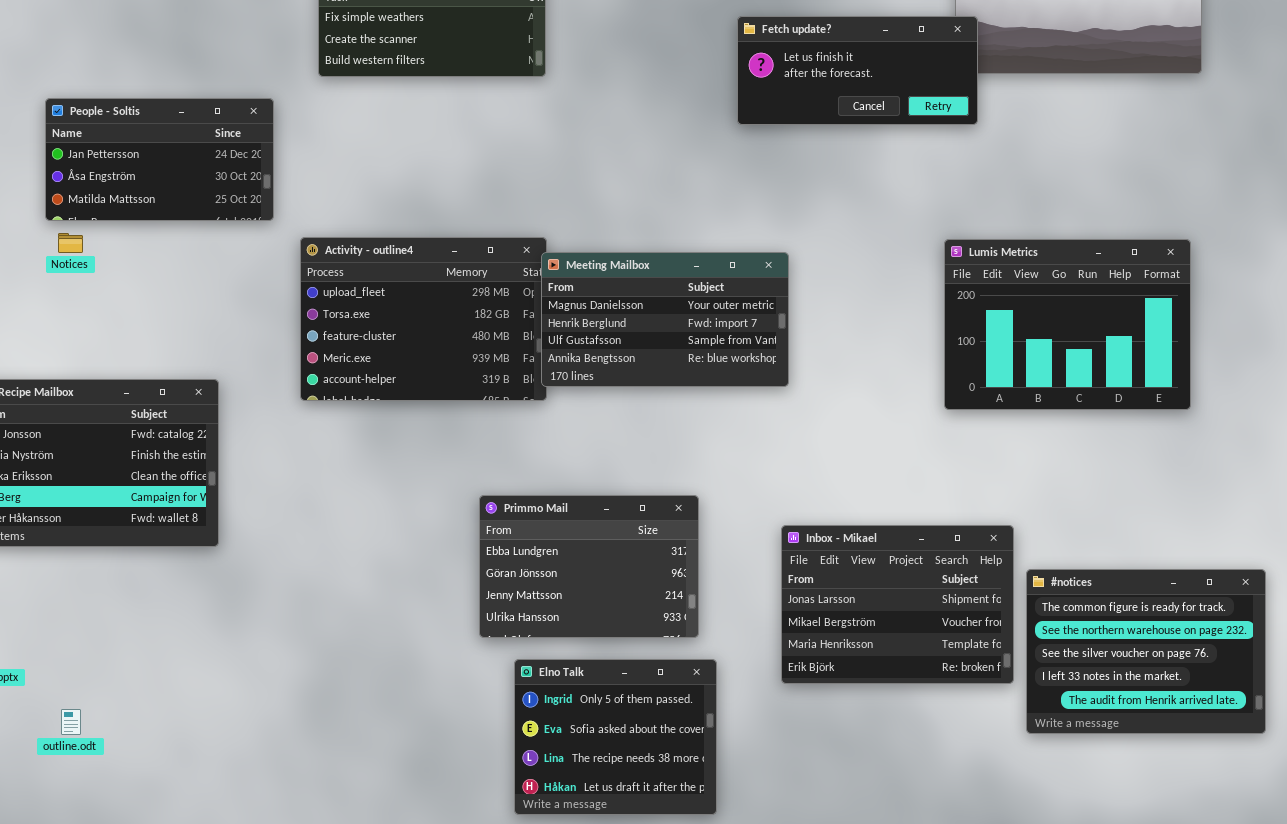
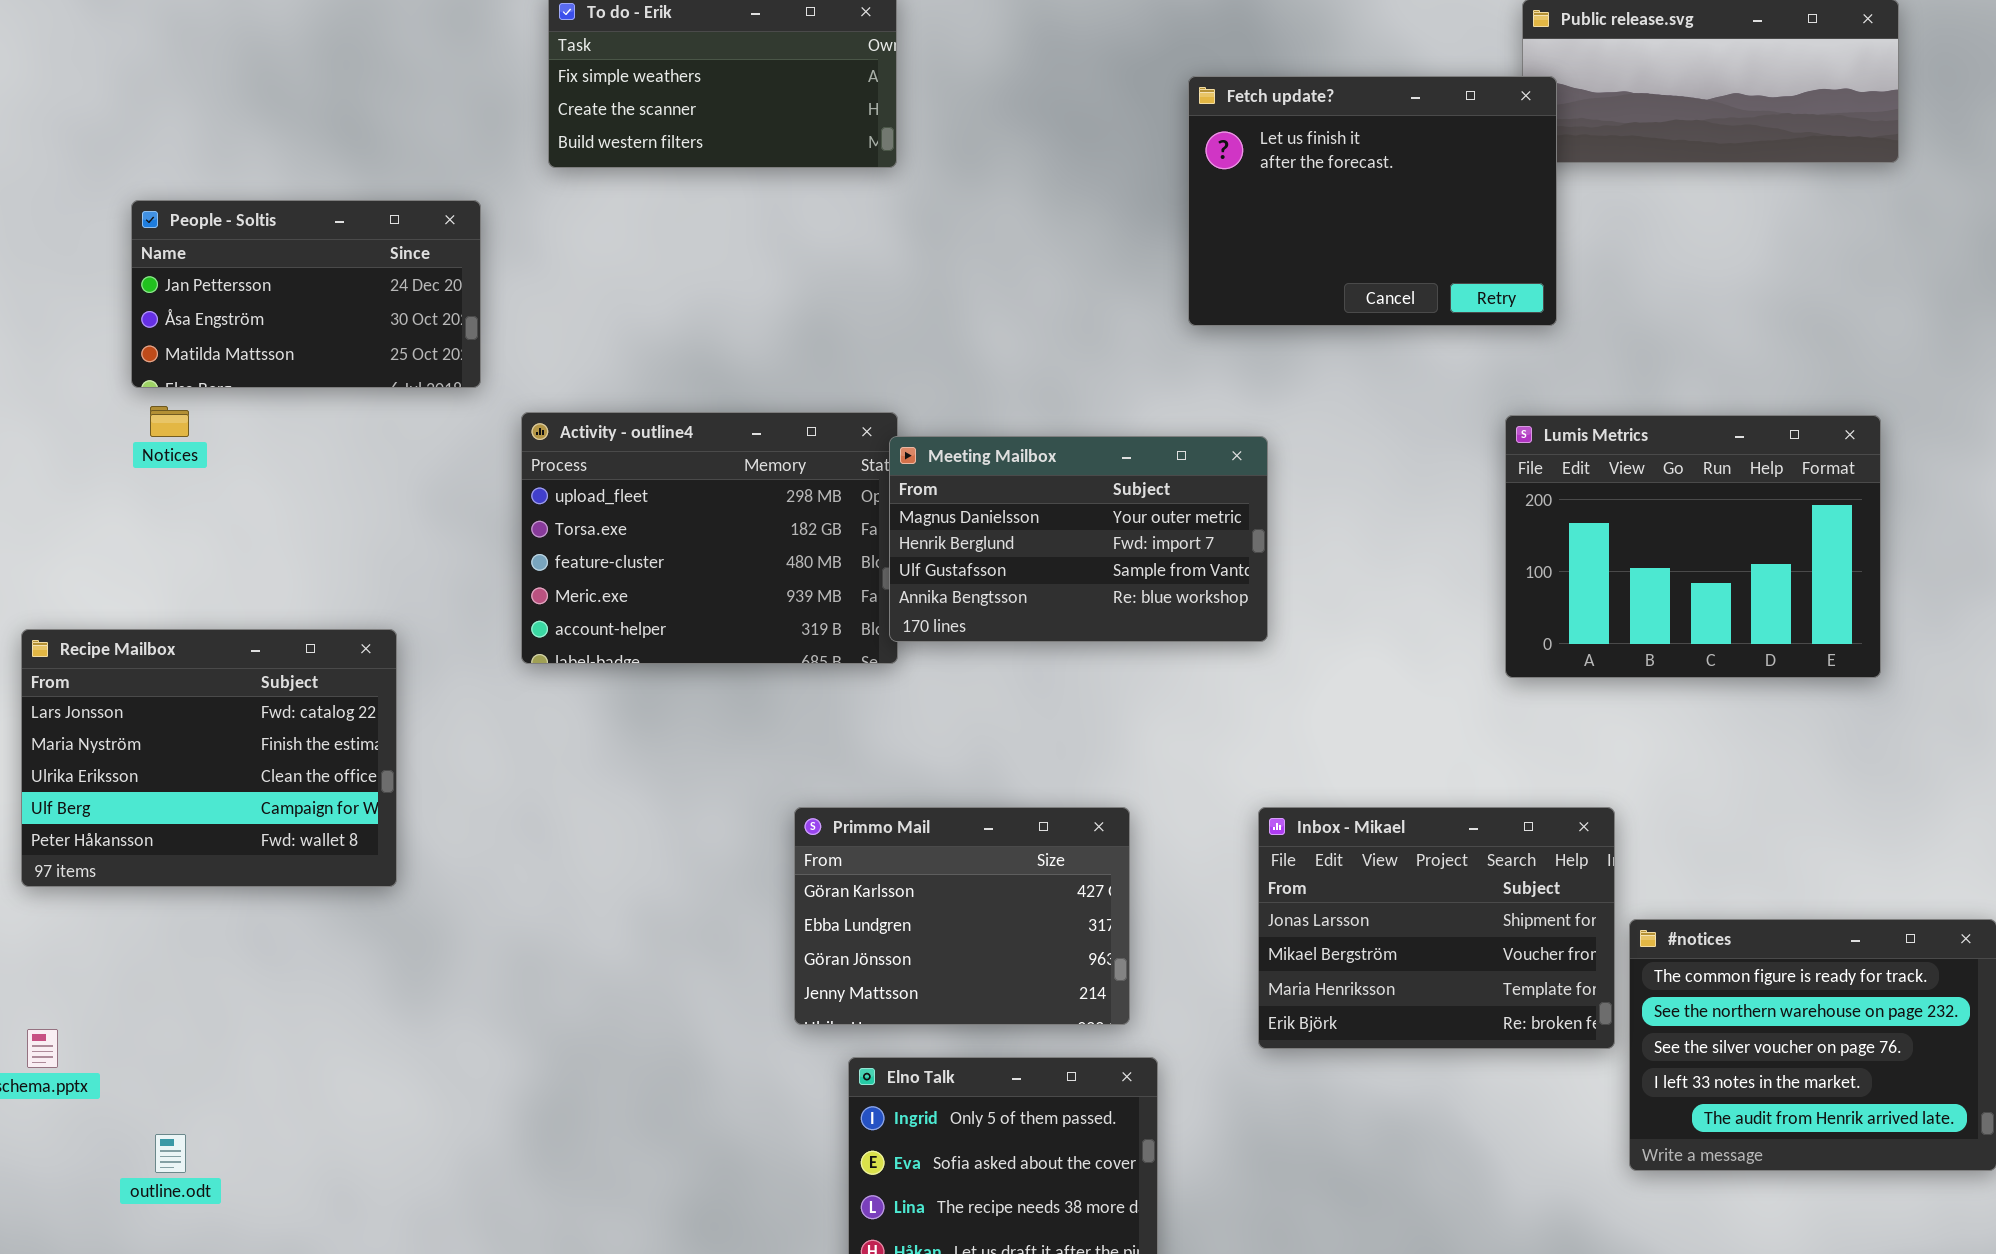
Fetch update?: [737,16,978,125] -> [1188,76,1557,326], resized
Primmo Mail: [479,495,699,638] -> [794,807,1130,1025], scrolled up 1 row
Inbox - Mikael: [781,525,1014,684] -> [1258,807,1615,1049], moved

